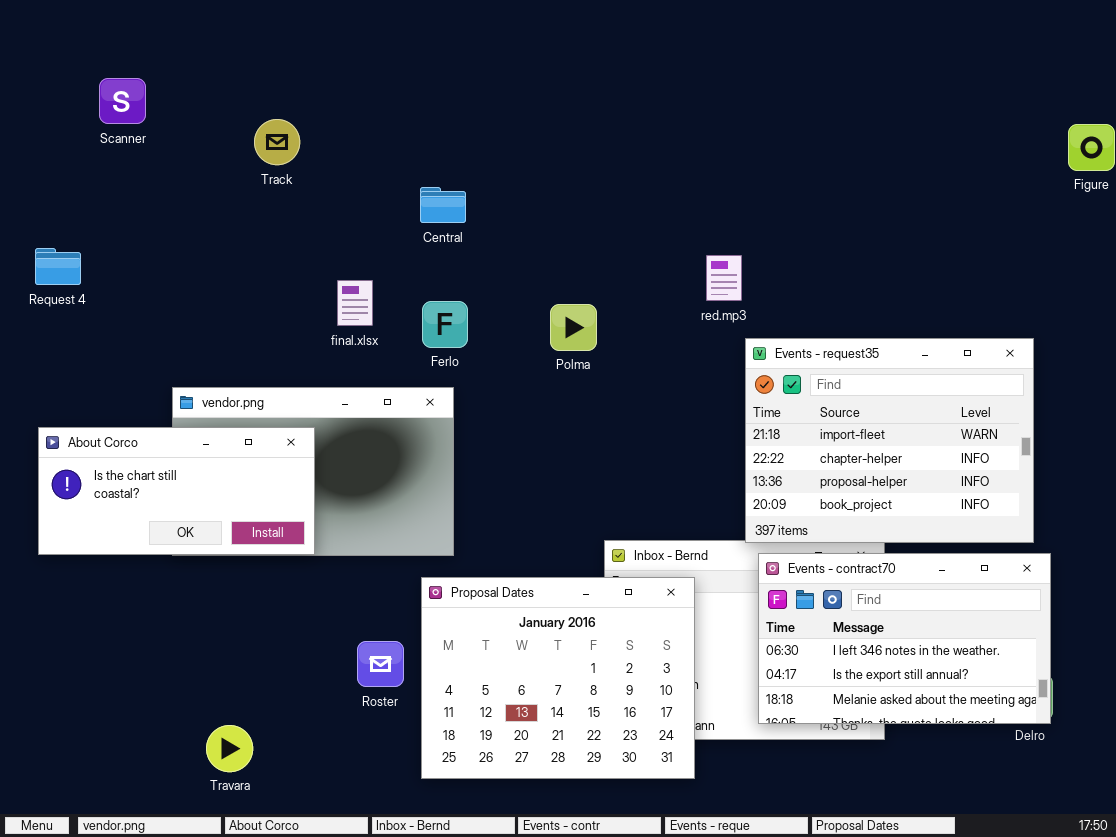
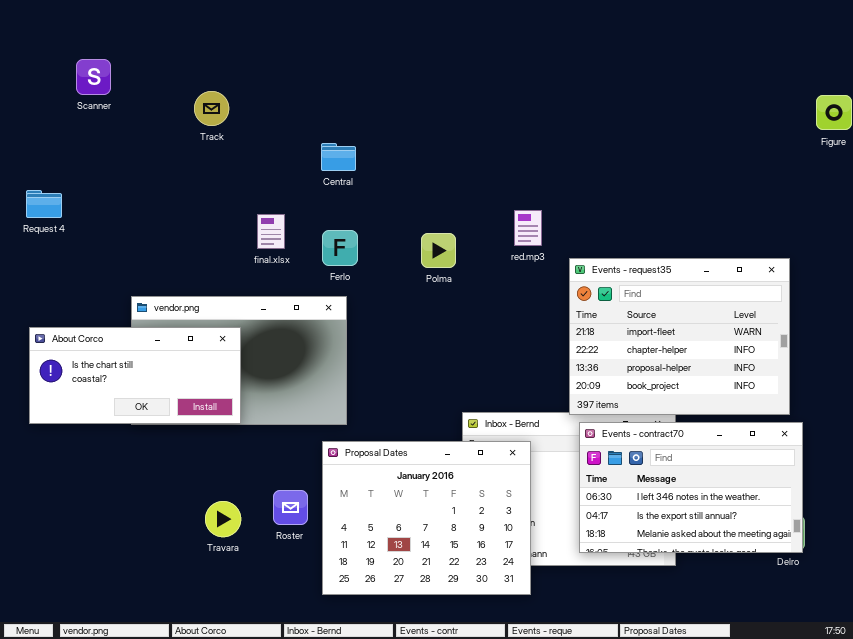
red.mp3: [706,255,742,301] -> [514,210,542,246], moved
Travara: [206,725,253,772] -> [205,501,241,537], moved

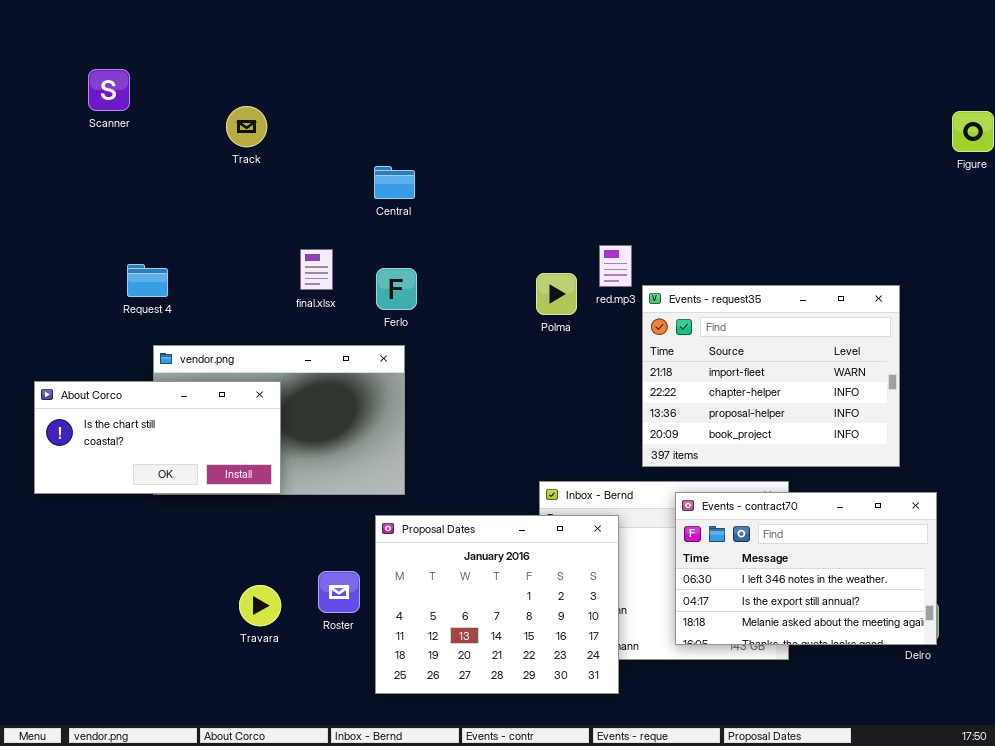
Request 4: [26,190,62,218] -> [127,264,168,297], moved
Polma: [421,233,456,268] -> [536,273,577,315], moved
Events - request35: [569,258,790,415] -> [642,285,900,467], moved

